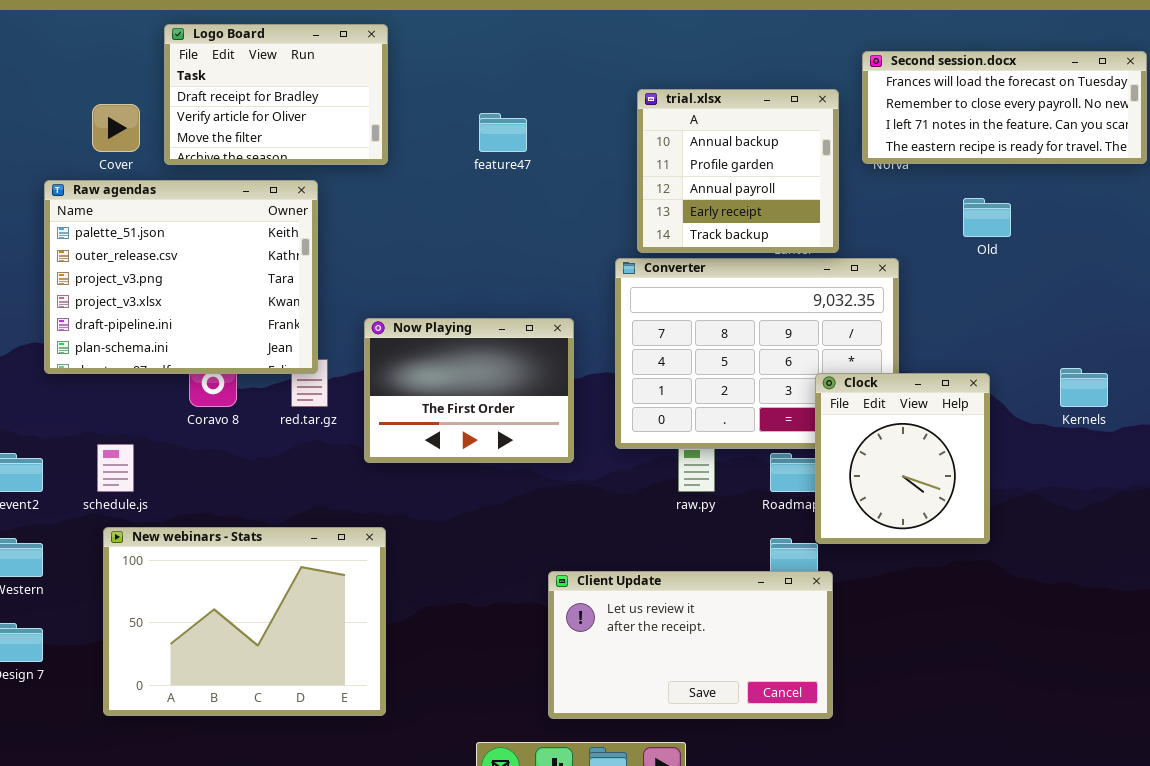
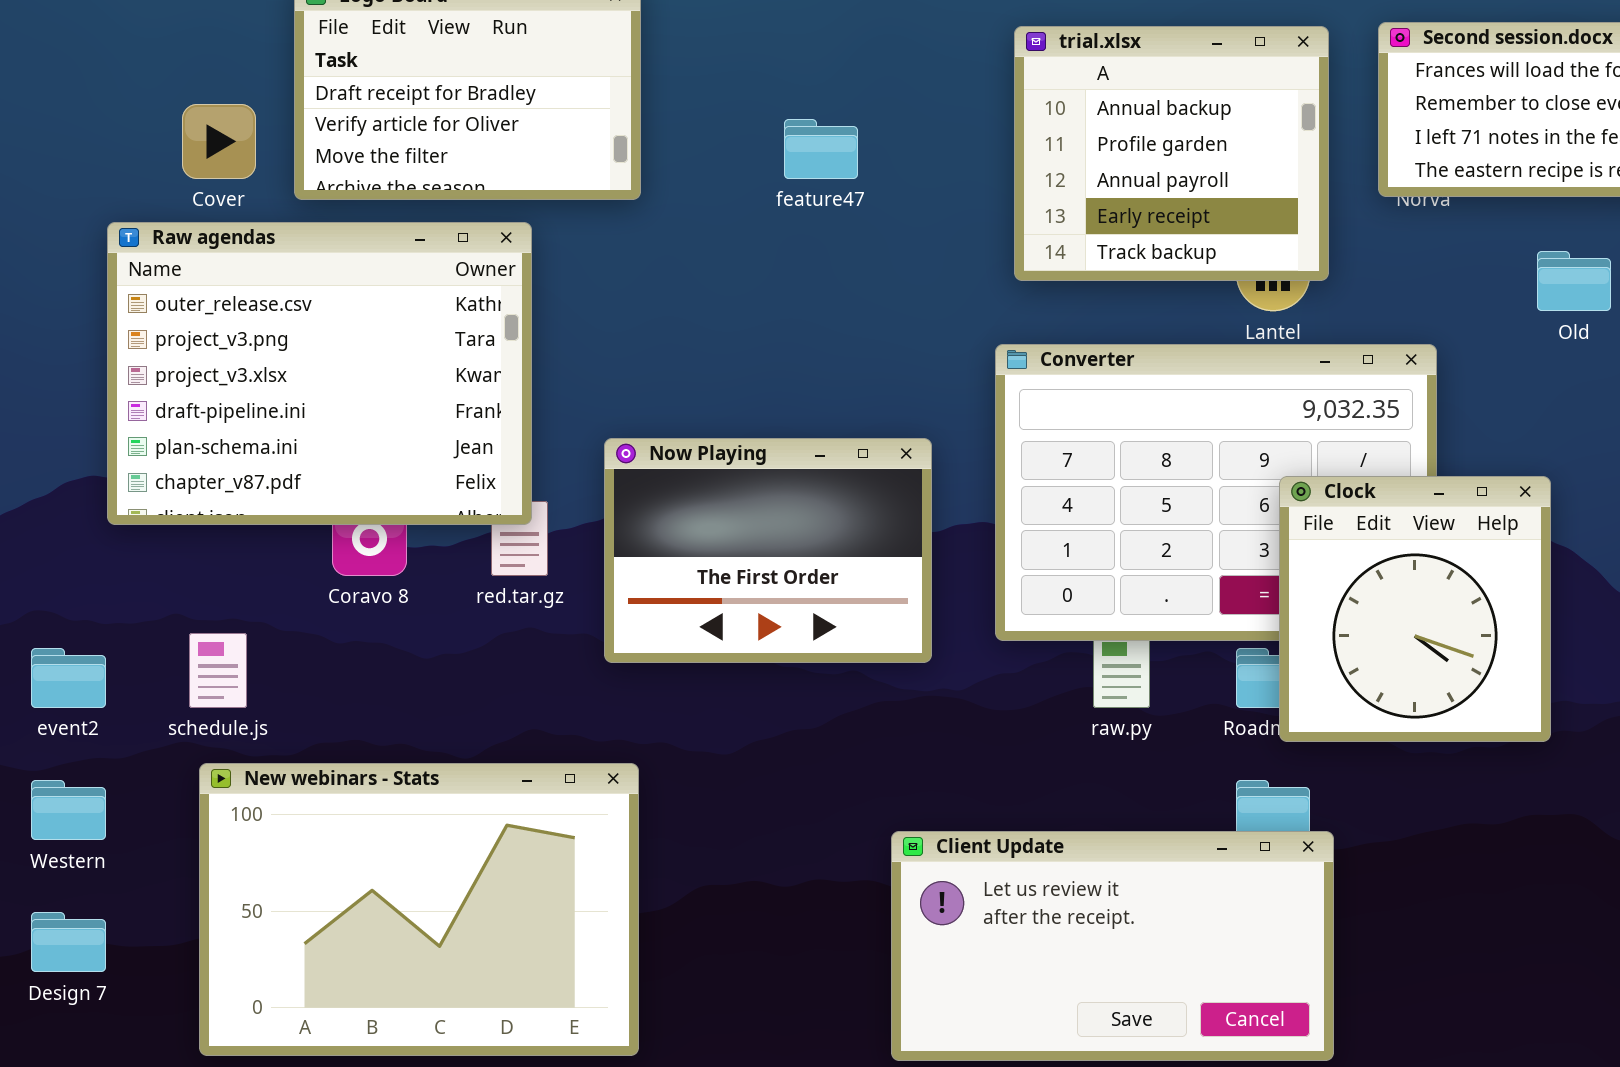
trial.xlsx: [637,89,839,253] -> [1014,26,1329,281], moved
Raw agendas: [44,180,318,374] -> [107,222,532,525], scrolled down 1 row
Clock: [815,373,990,544] -> [1279,476,1551,742], moved

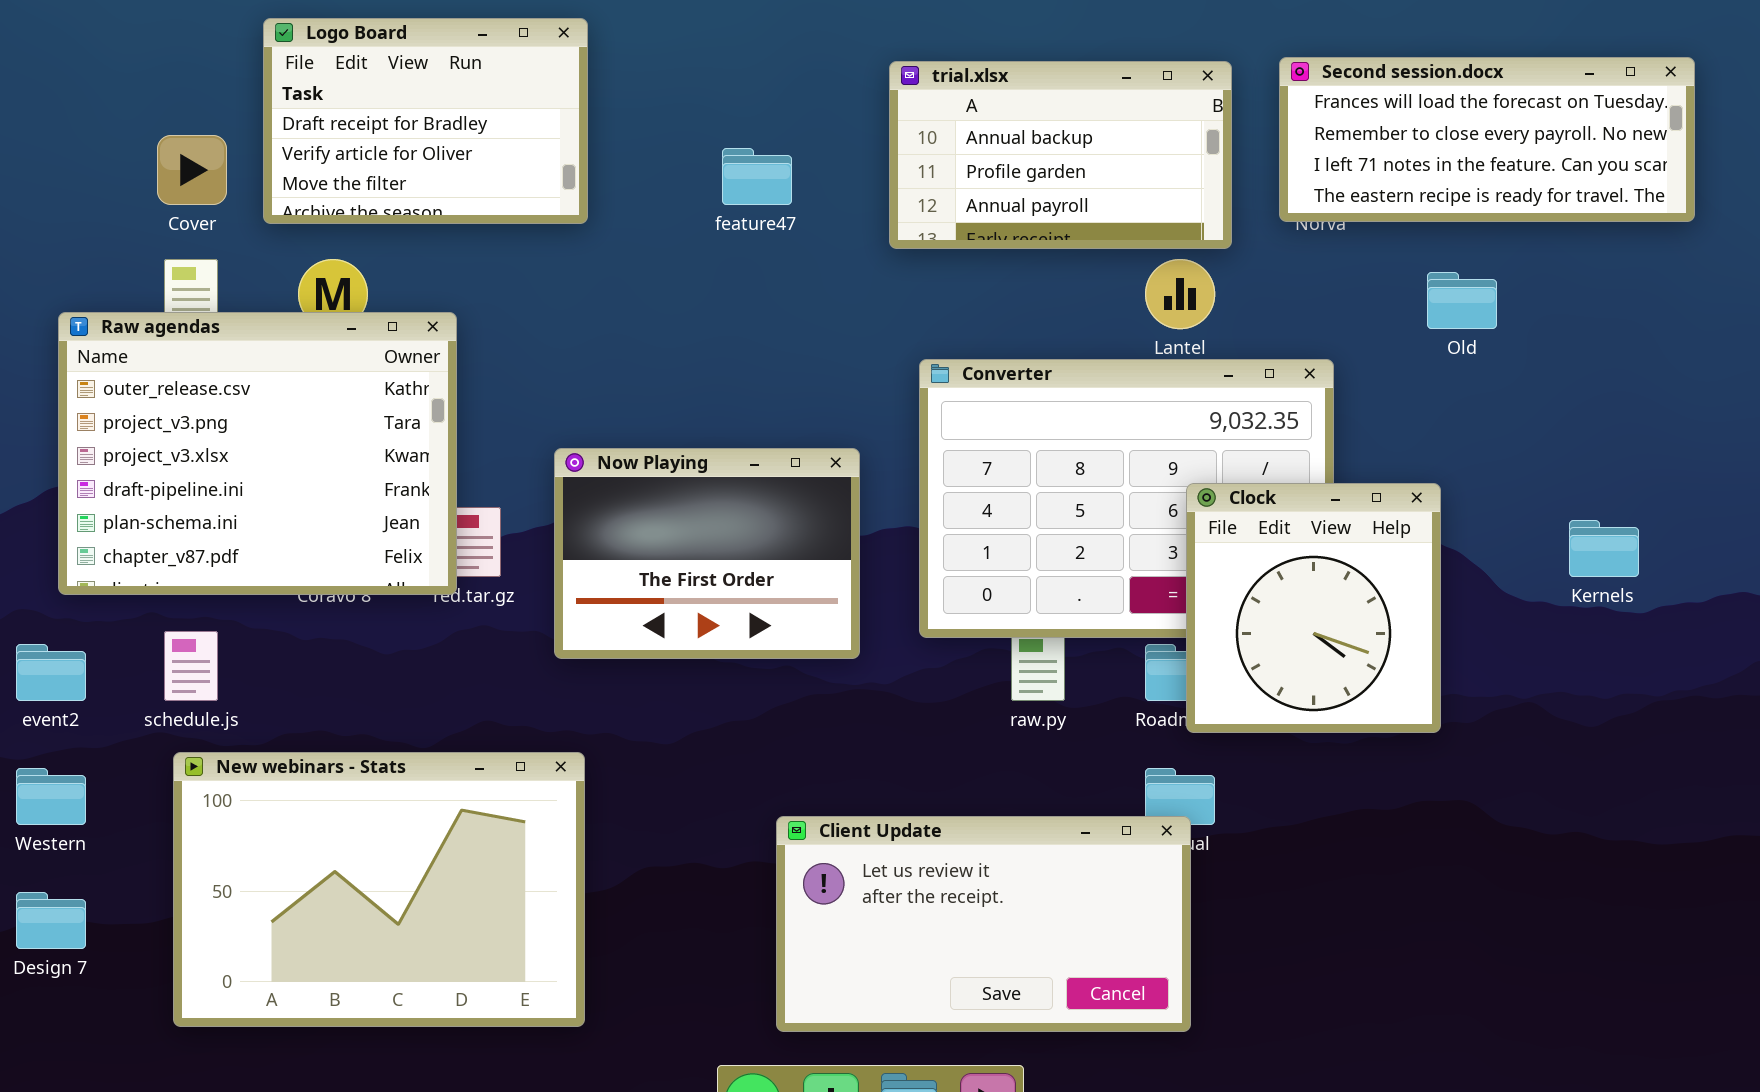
trial.xlsx: [1014,26,1329,281] -> [889,61,1232,249], resized
Raw agendas: [107,222,532,525] -> [58,312,457,595], moved
Client Update: [891,831,1334,1061] -> [776,816,1191,1032], moved

